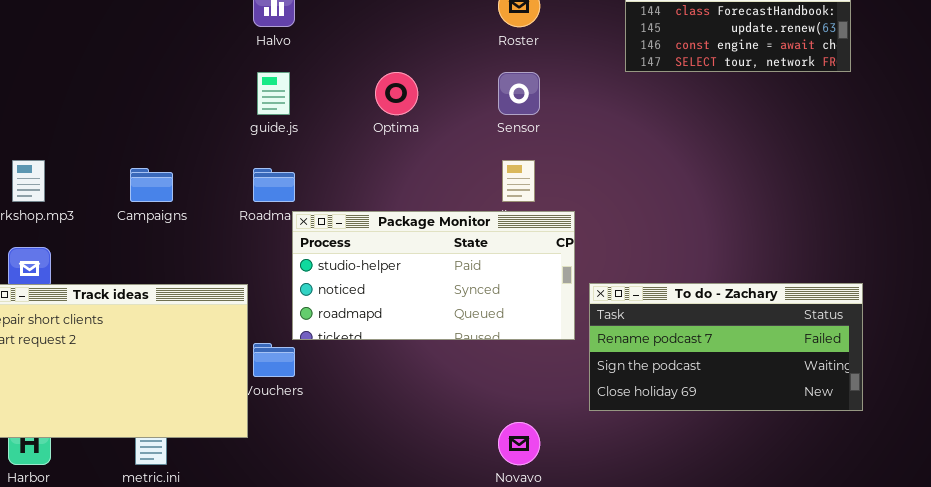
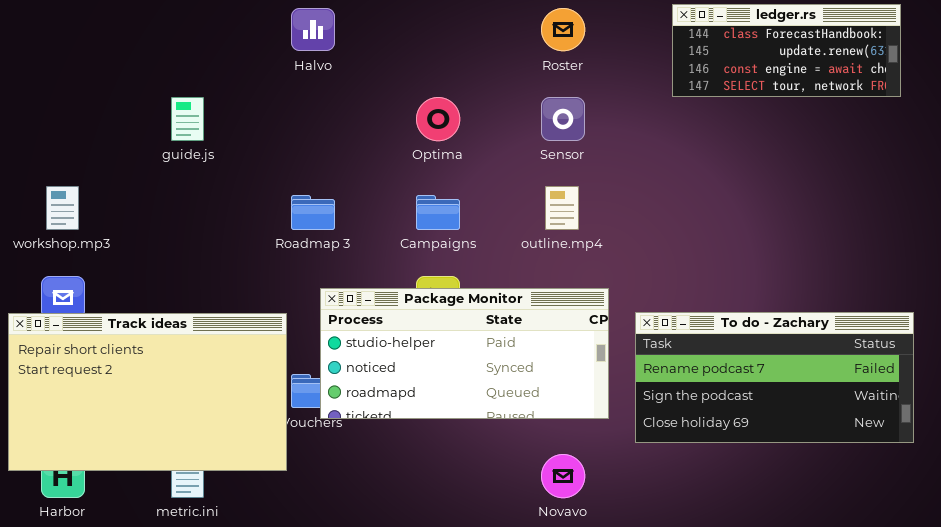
guide.js: [257,72,290,115] -> [171,97,204,141], moved
Campaigns: [130,168,173,202] -> [416,195,460,230], moved
Package Monitor: [292,211,575,340] -> [320,288,609,419], moved

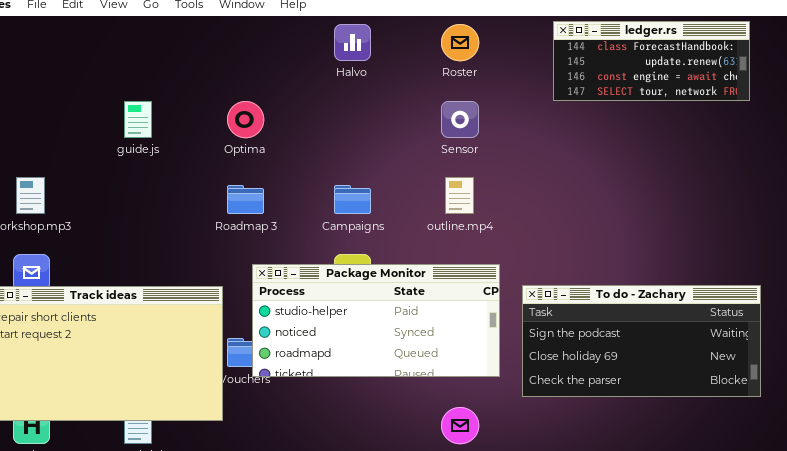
Halvo: [291,8,335,51] -> [334,24,371,61], moved
Optima: [416,97,460,141] -> [227,101,264,138], moved
To do - Zachary: [635,312,914,443] -> [522,285,761,397], scrolled down 1 row

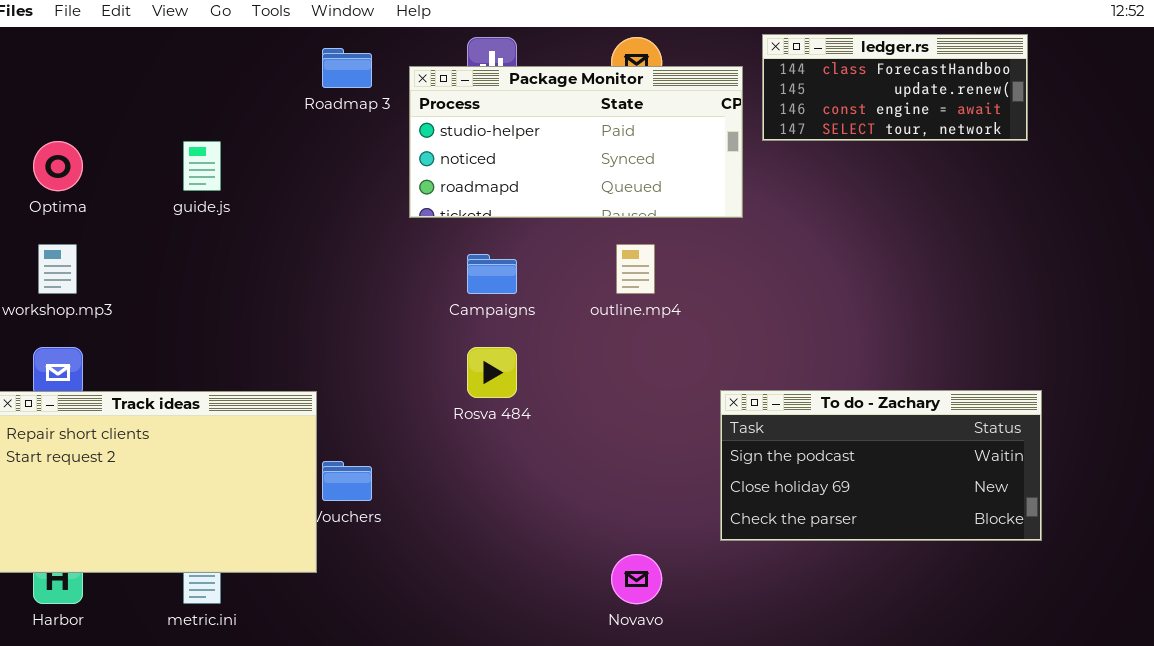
Optima: [227,101,264,138] -> [33,141,83,191], moved
Roadmap 3: [227,185,264,214] -> [322,48,372,88], moved
Package Monitor: [252,264,500,377] -> [409,66,743,218], moved

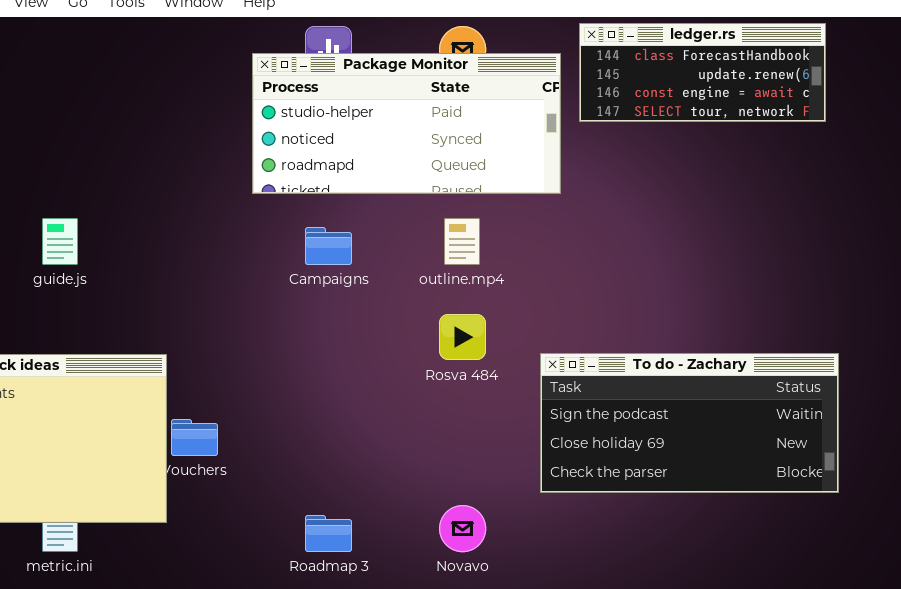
Roadmap 3: [322,48,372,88] -> [305,515,352,552], moved
guide.js: [183,141,221,191] -> [42,218,78,265], moved
Rosva 484: [467,347,517,398] -> [439,314,486,360], moved

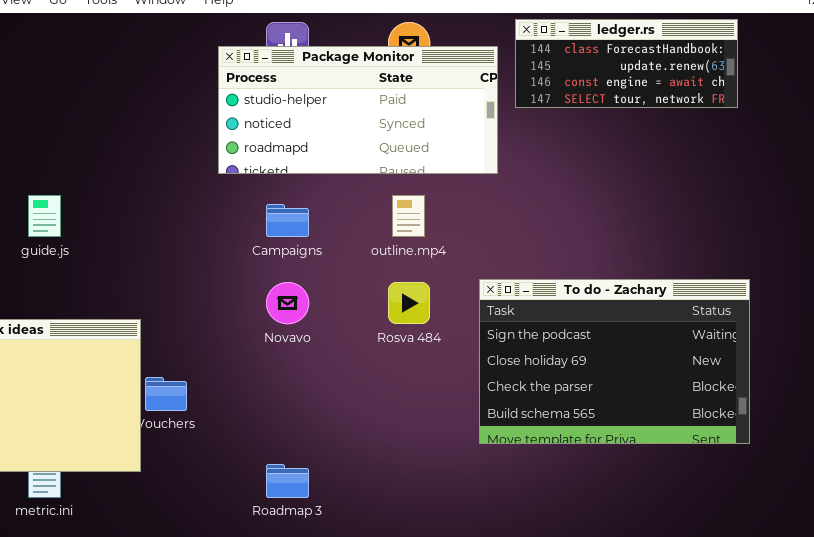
To do - Zachary: [540,353,839,493] -> [479,279,750,444], resized
Novavo: [439,505,486,552] -> [266,282,309,324], moved

